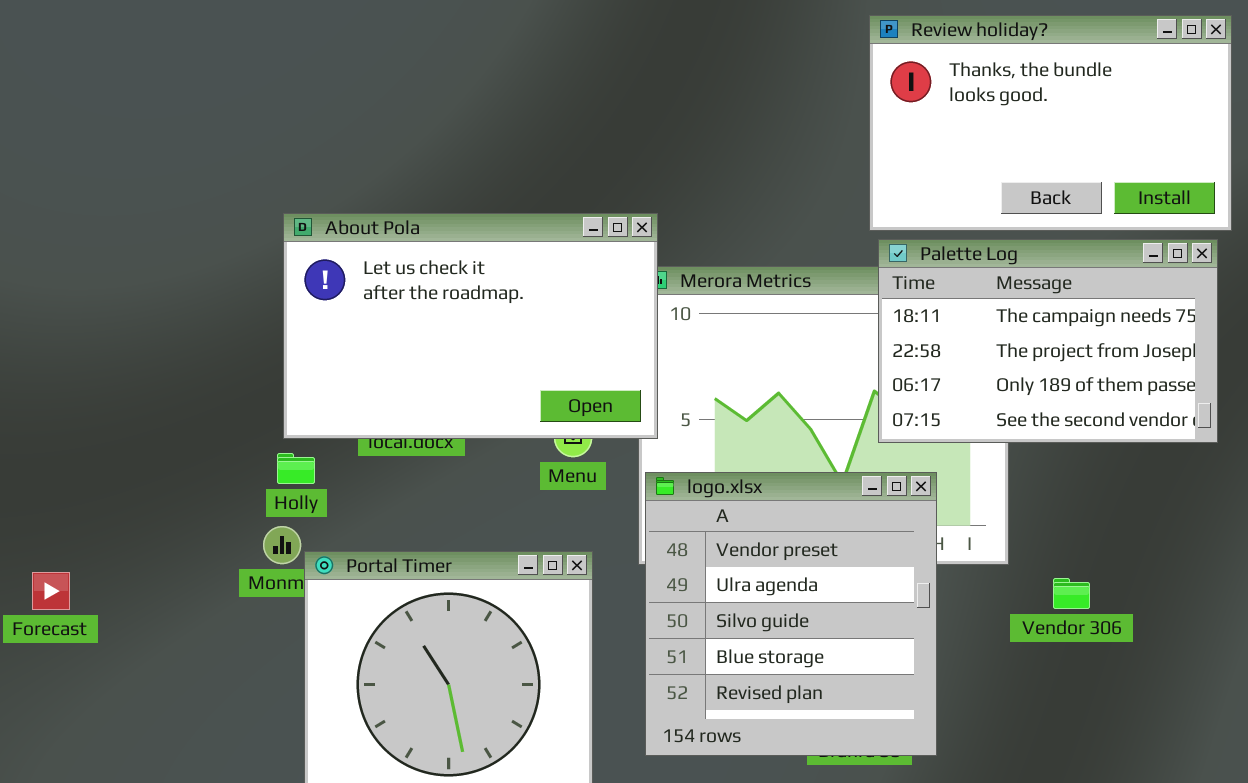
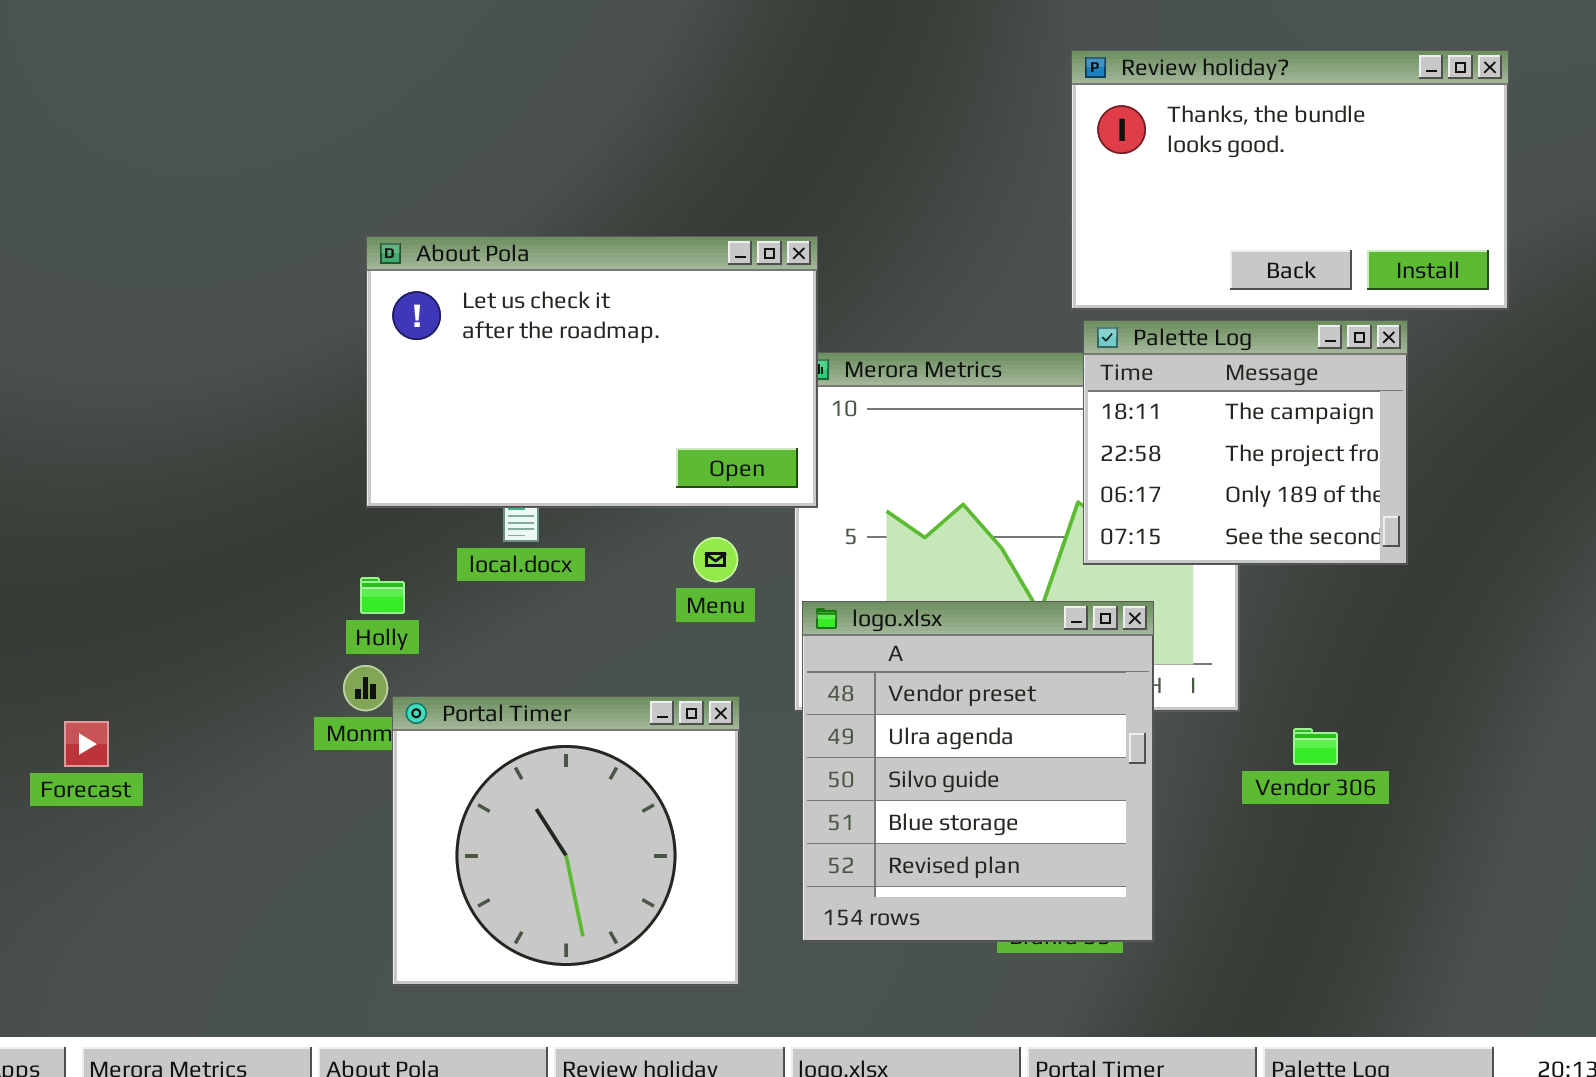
About Pola: [283,213,658,439] -> [366,236,818,508], moved
Palette Log: [878,239,1218,443] -> [1083,320,1408,565], resized

